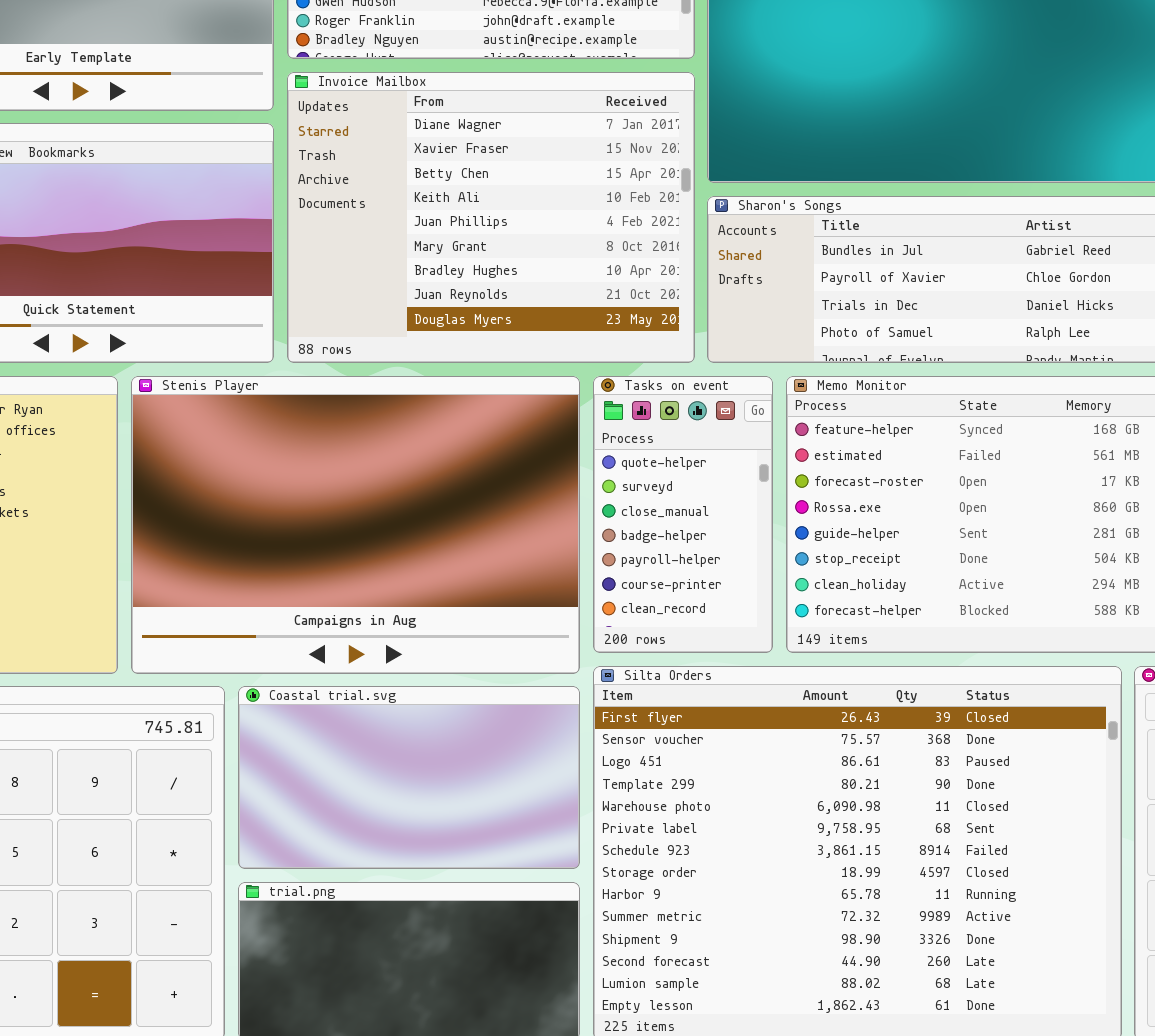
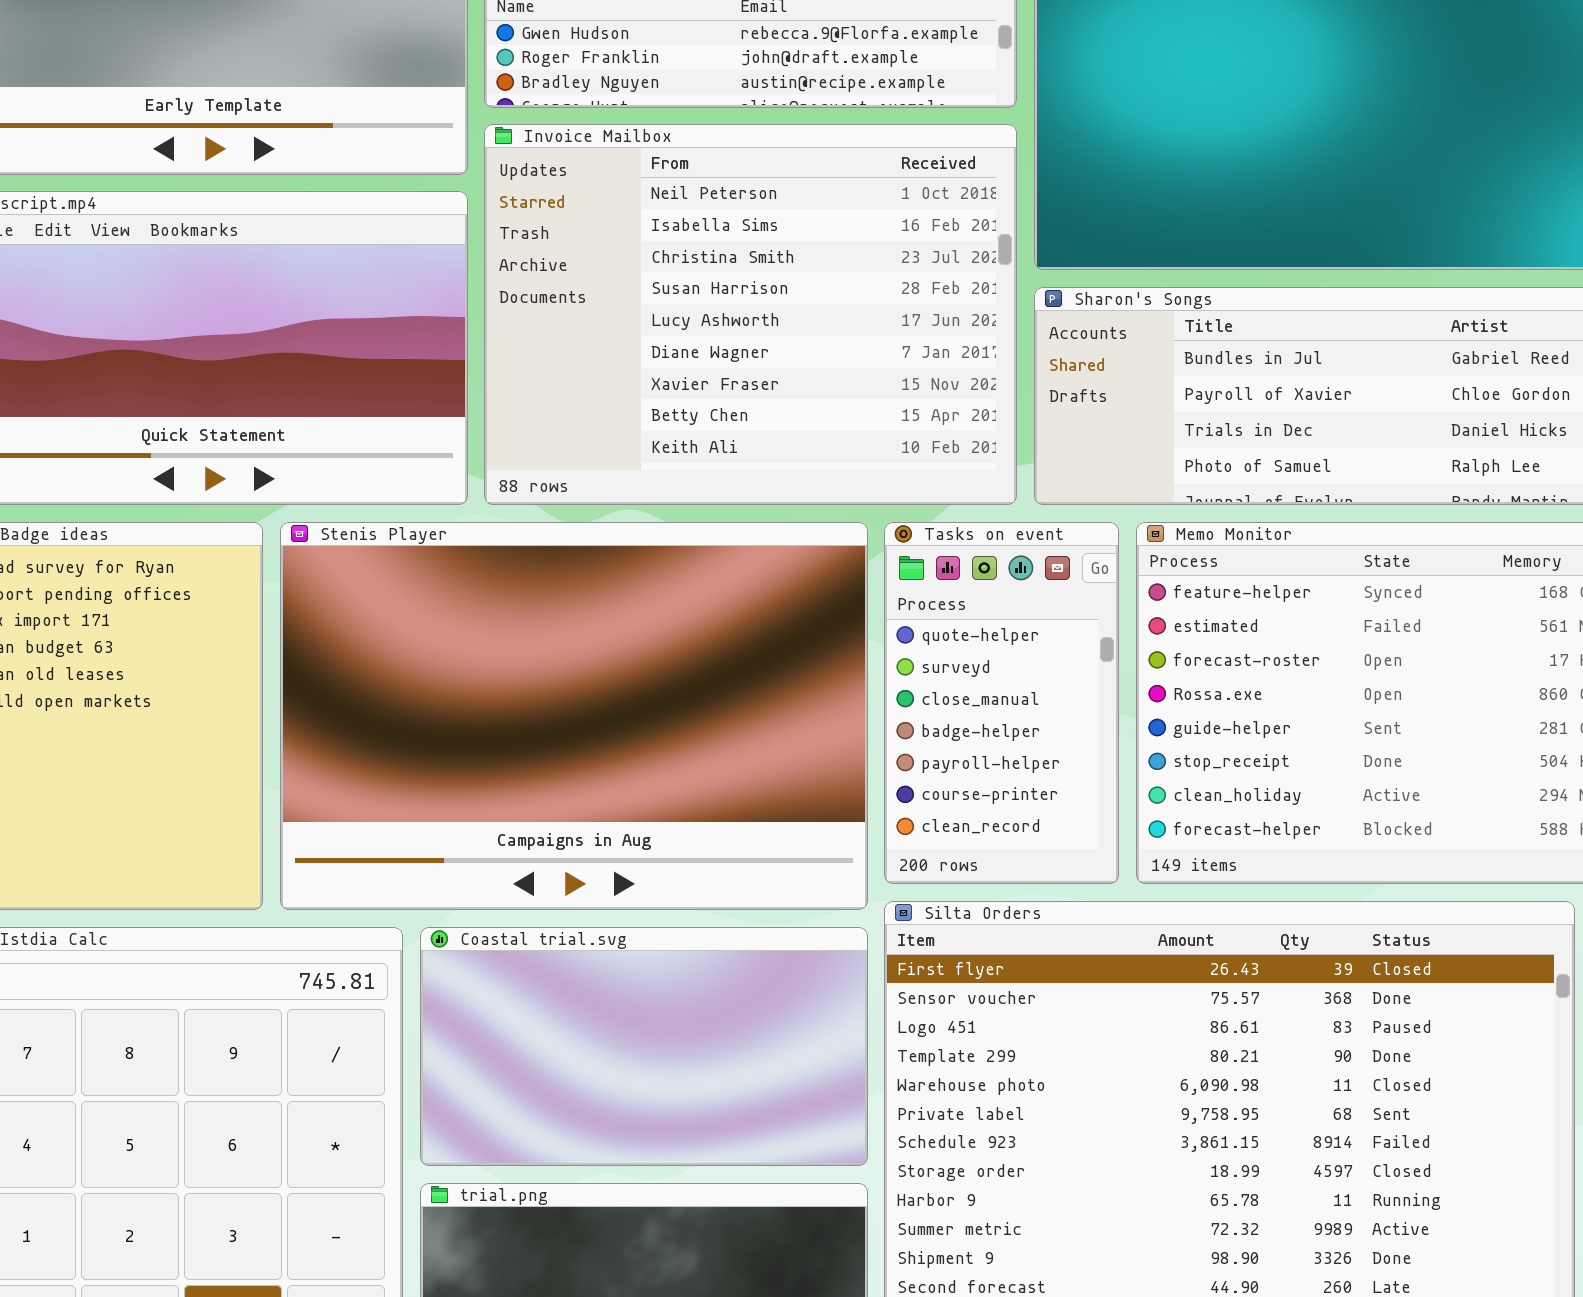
Invoice Mailbox: [287,72,695,363] -> [484,124,1017,505], scrolled up 5 rows

